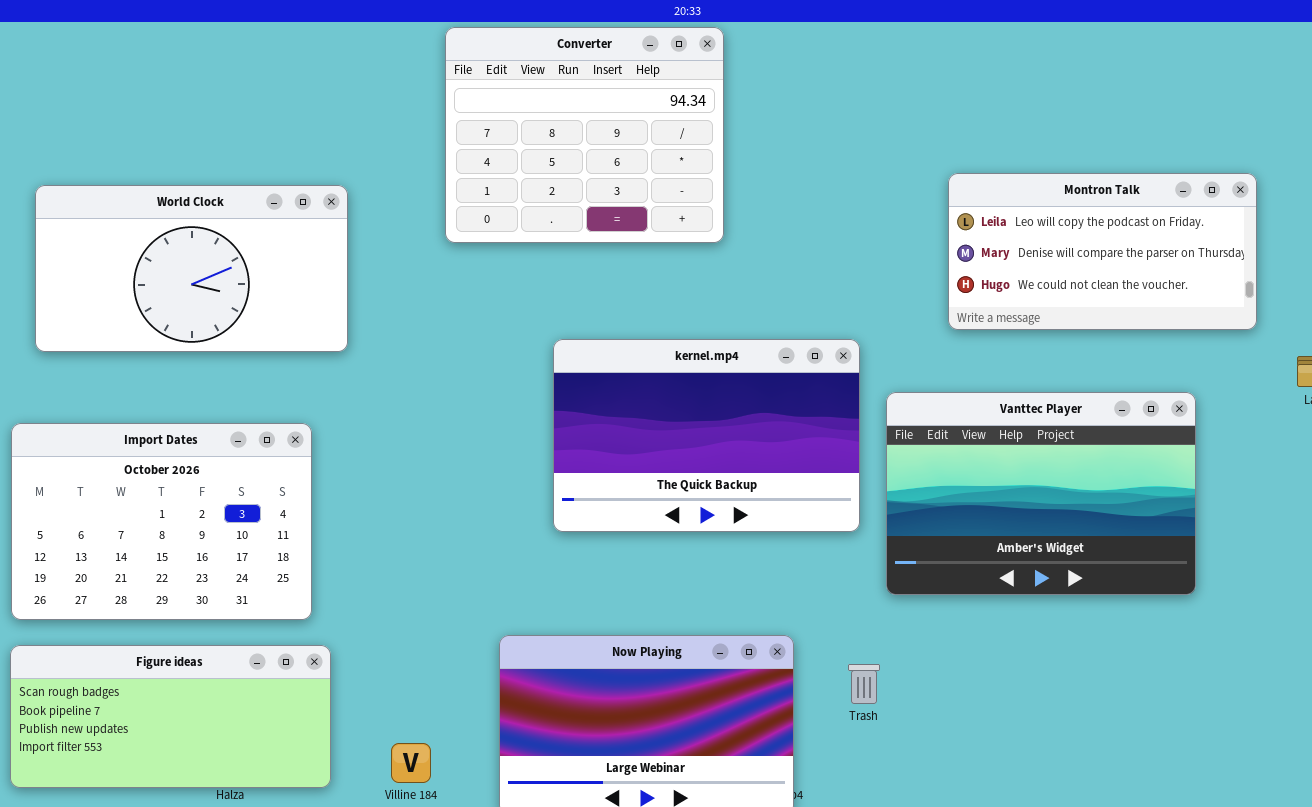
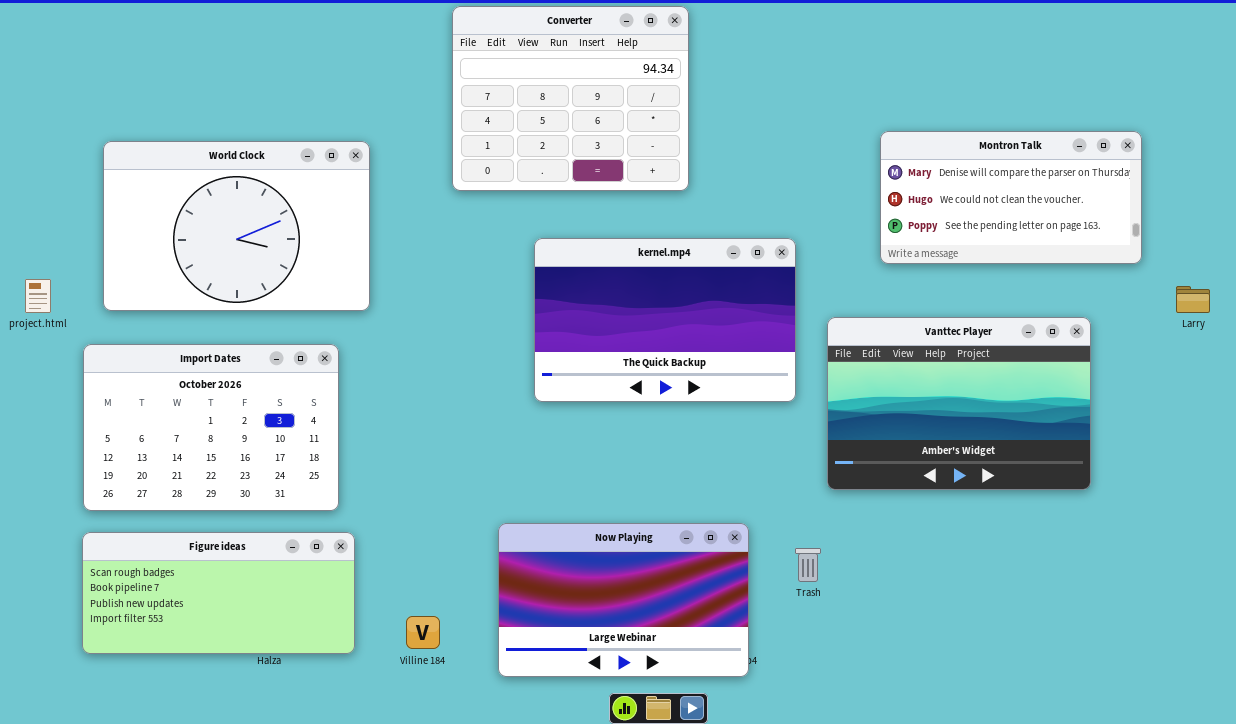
Montron Talk: [948,173,1257,330] -> [880,131,1142,264], scrolled down 1 row
World Clock: [35,185,348,352] -> [103,141,370,311], resized
kernel.mp4: [553,339,860,532] -> [534,238,796,402], moved

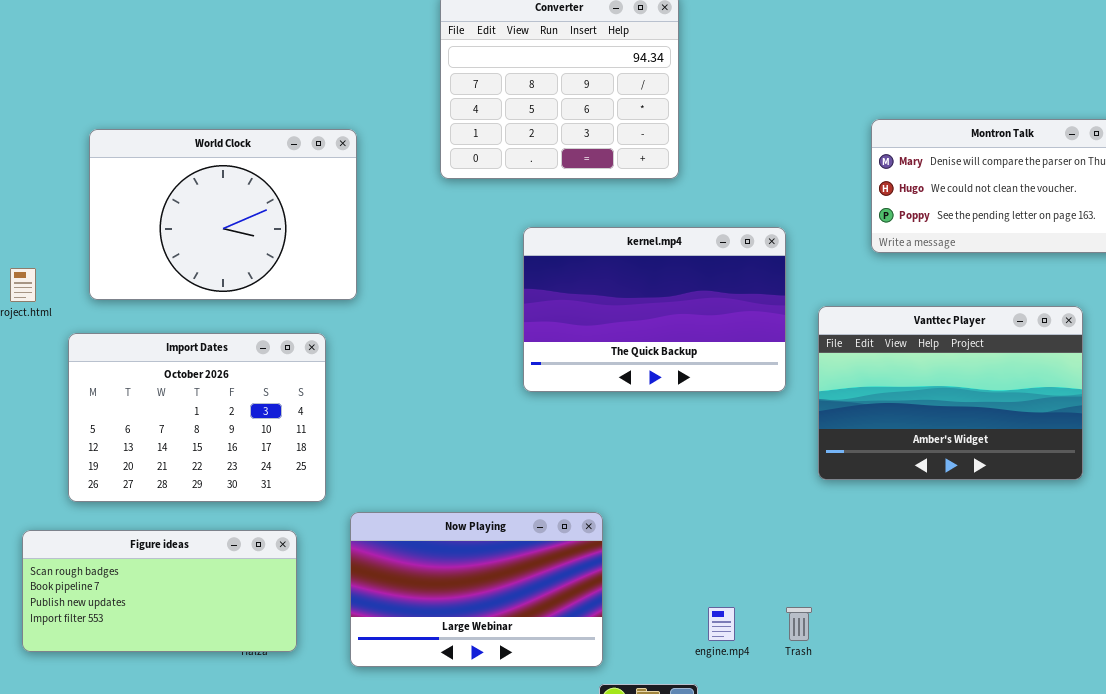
Now Playing: [498,523,749,677] -> [350,512,603,667], moved
Figure ideas: [82,532,355,654] -> [22,530,297,652], moved
Trash: [795,548,821,582] -> [786,607,812,641], moved

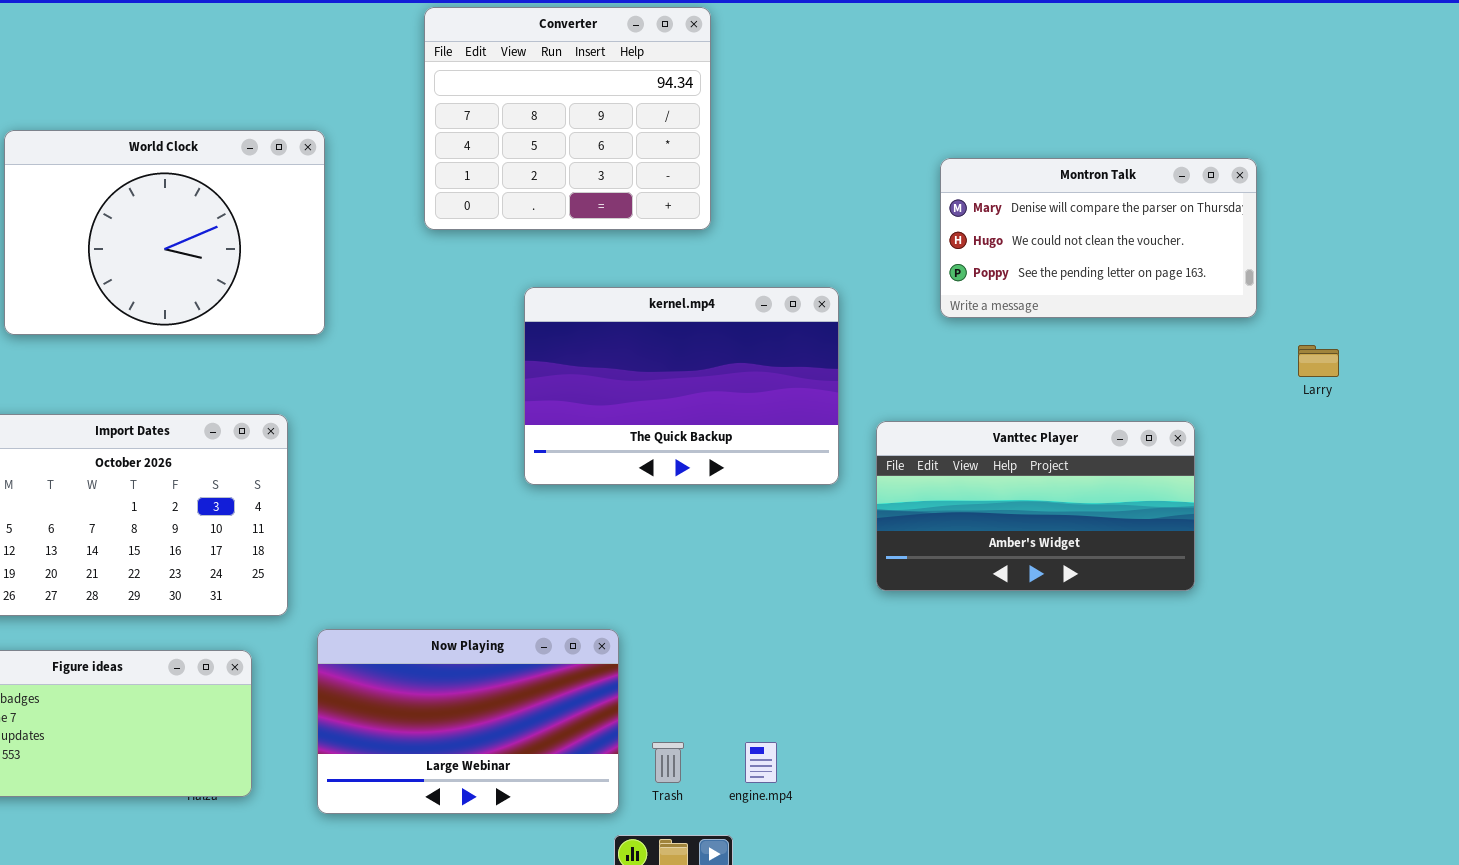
World Clock: [89,129,357,300] -> [4,130,325,335], moved
Vanttec Player: [818,306,1083,480] -> [876,421,1195,591], resized
Trash: [786,607,812,641] -> [652,742,684,783], moved

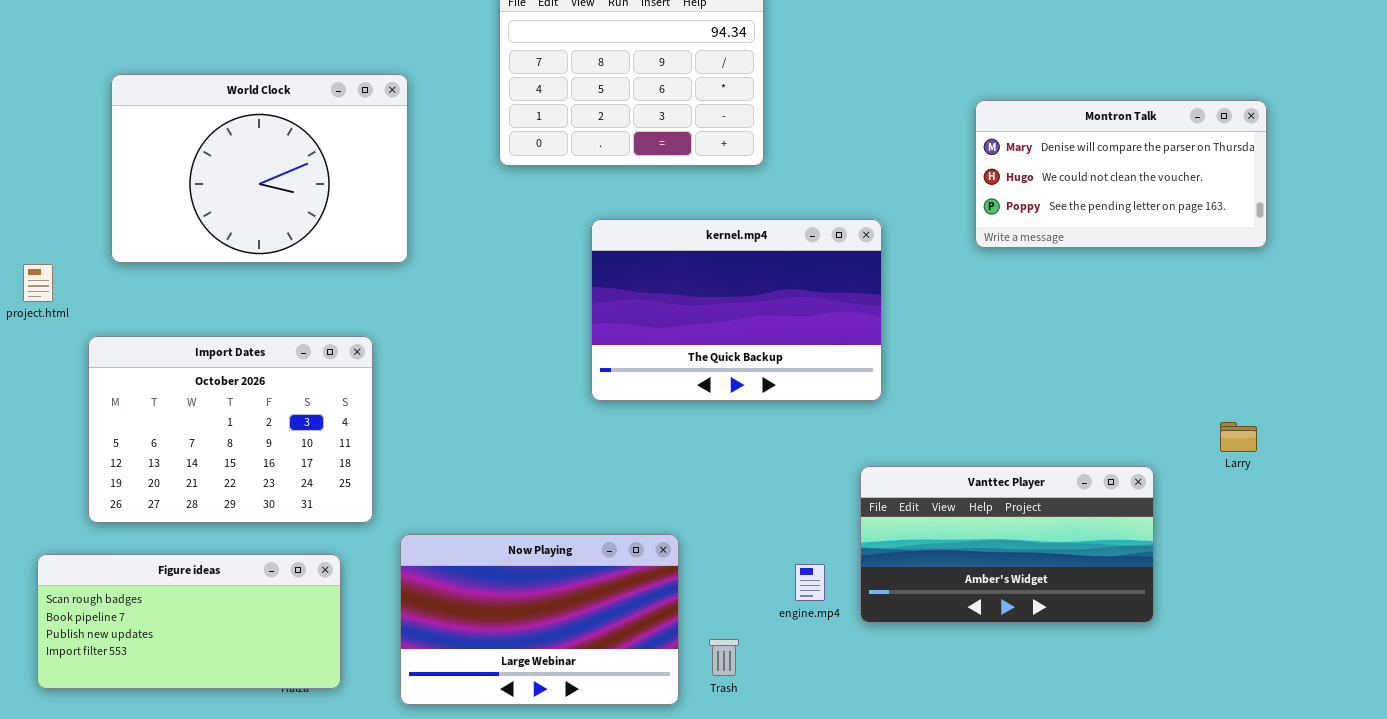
Larry: [1298,345,1339,377] -> [1220,422,1257,452], moved
Vanttec Player: [876,421,1195,591] -> [860,466,1154,623], moved
engine.mp4: [745,742,777,783] -> [795,564,825,601], moved

